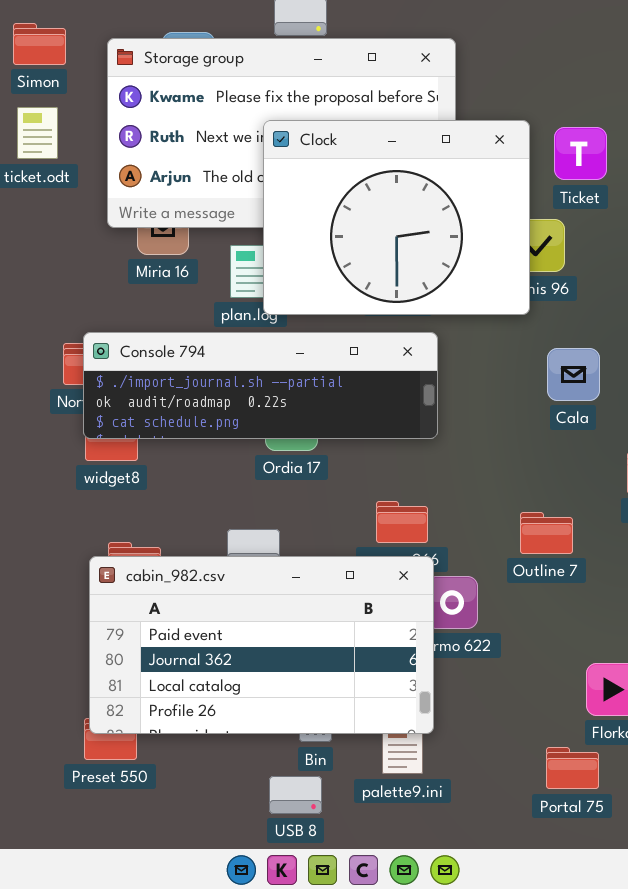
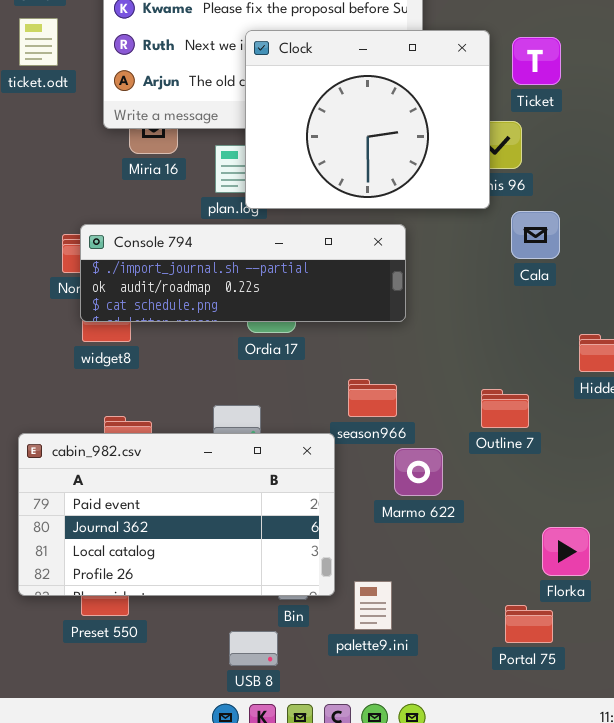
Cala: [547,348,600,401] -> [511,211,560,259], moved
cabin_982.csv: [89,556,434,734] -> [18,433,335,596], moved
USB 8: [269,776,322,814] -> [229,631,278,666], moved

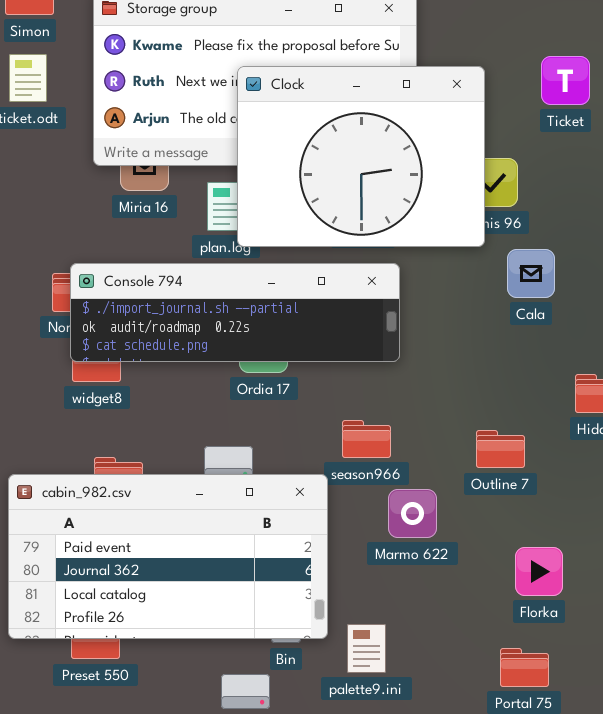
Ticket: [512,37,561,85] -> [541,56,590,105], moved
Florka: [542,527,590,576] -> [515,547,563,596], moved

